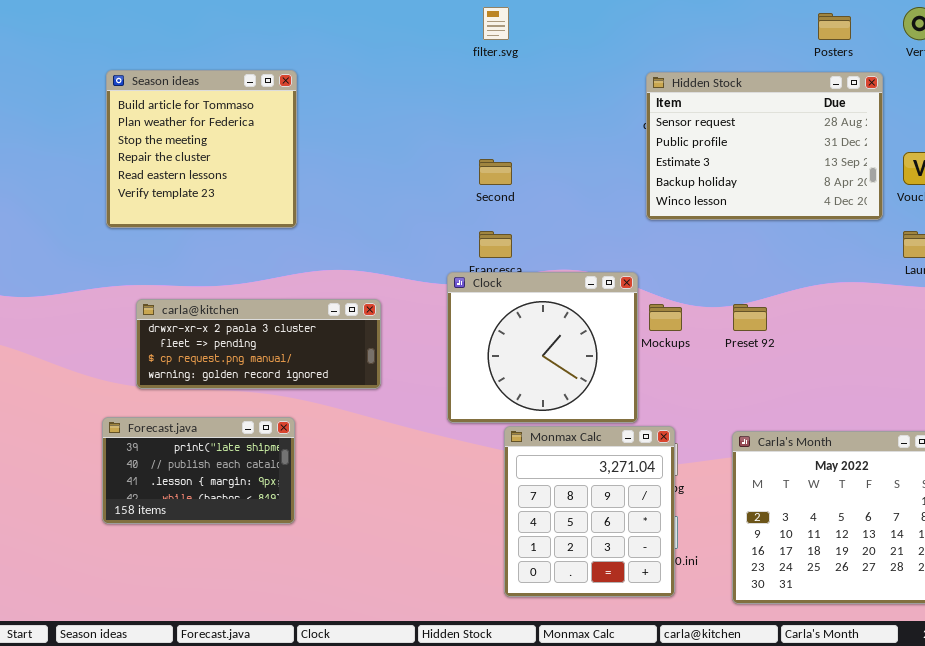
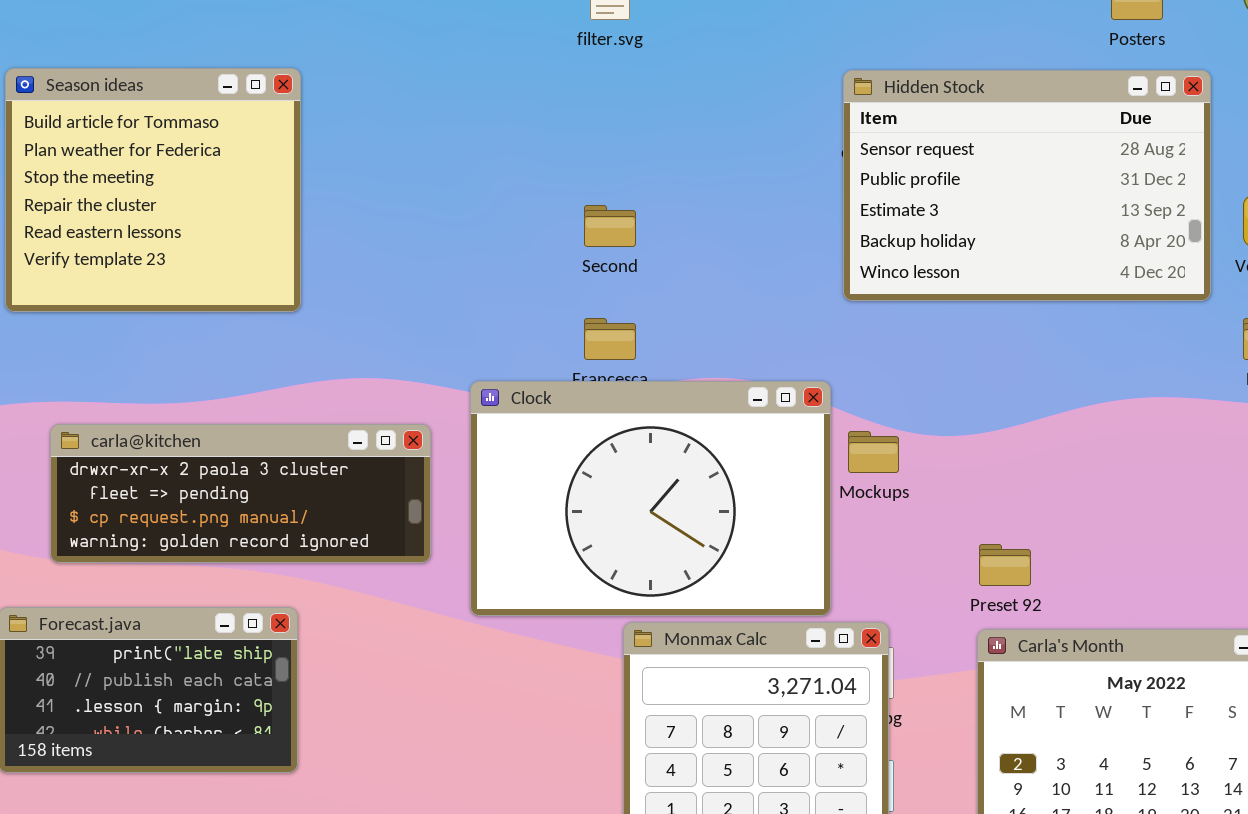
Clock: [447,272,638,423] -> [470,381,831,616], resized
Preset 92: [733,304,767,331] -> [979,544,1031,586], moved

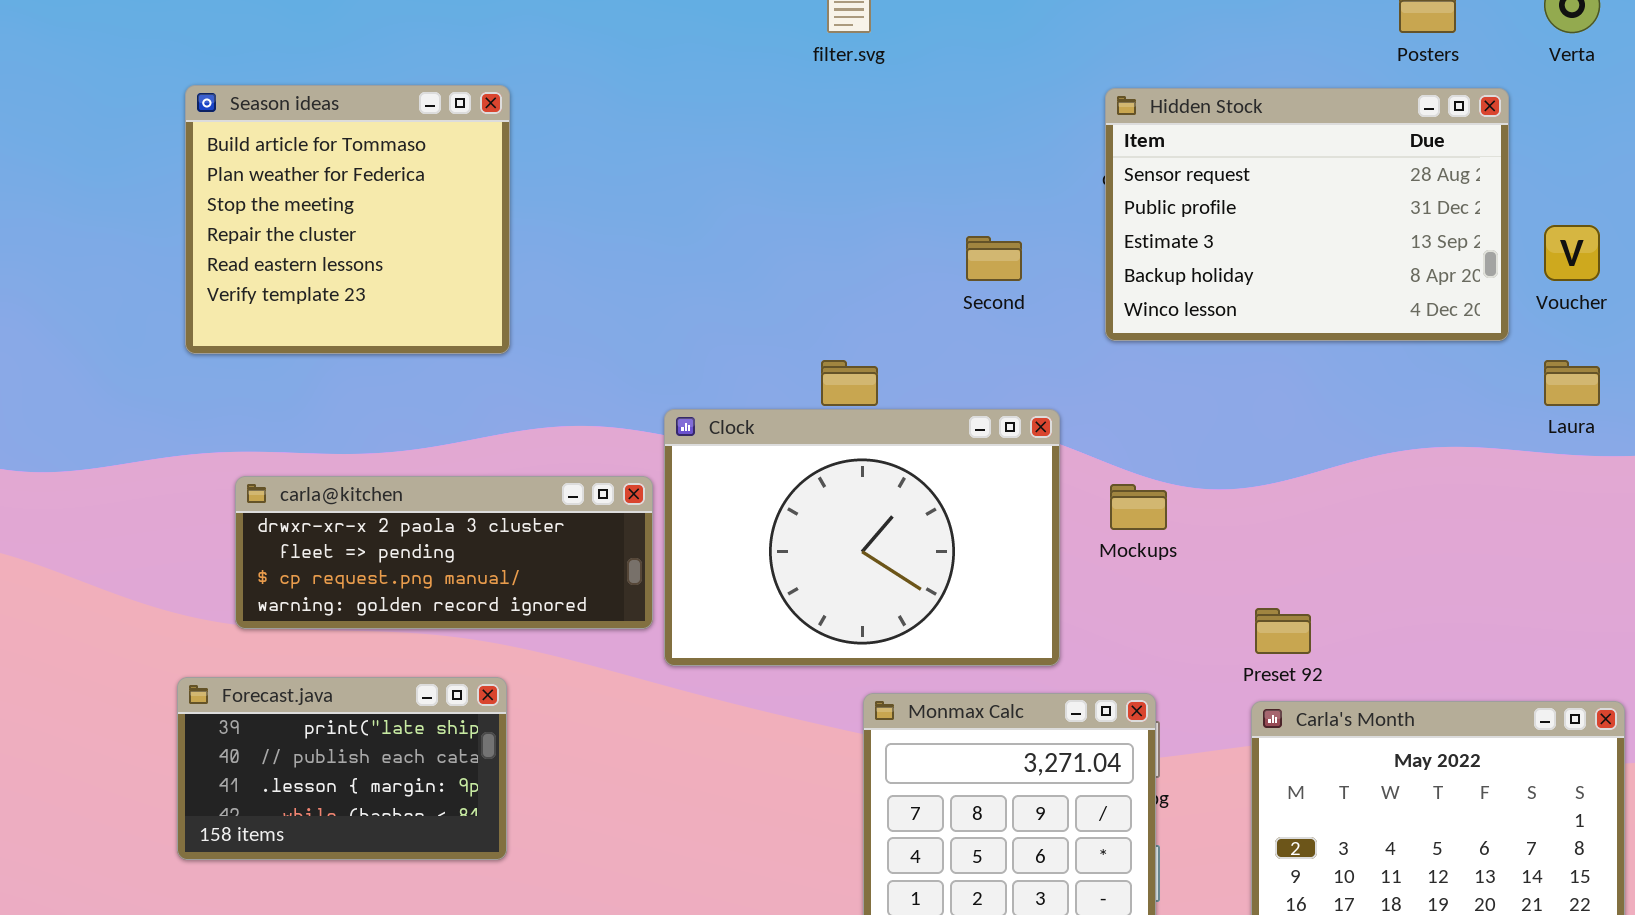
Second: [584,205,636,247] -> [966,236,1022,281], moved
Clock: [470,381,831,616] -> [664,409,1060,666], moved

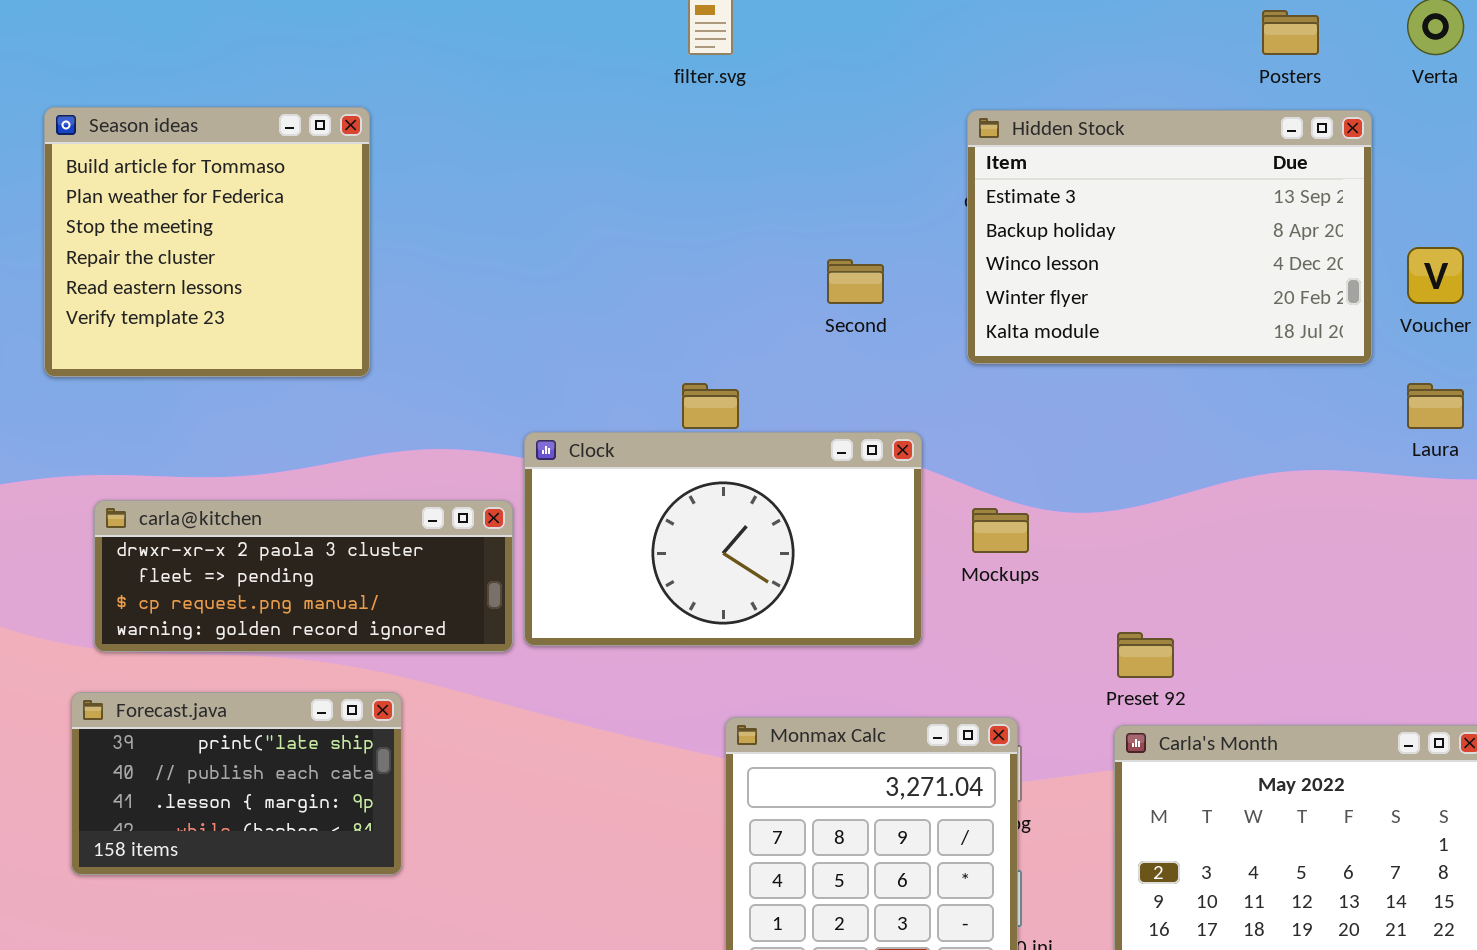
Hidden Stock: [1105,88,1509,341] -> [967,110,1372,364], scrolled down 2 rows
Clock: [664,409,1060,666] -> [524,432,922,646], resized
Forecast.java: [177,677,507,860] -> [71,692,402,875], moved

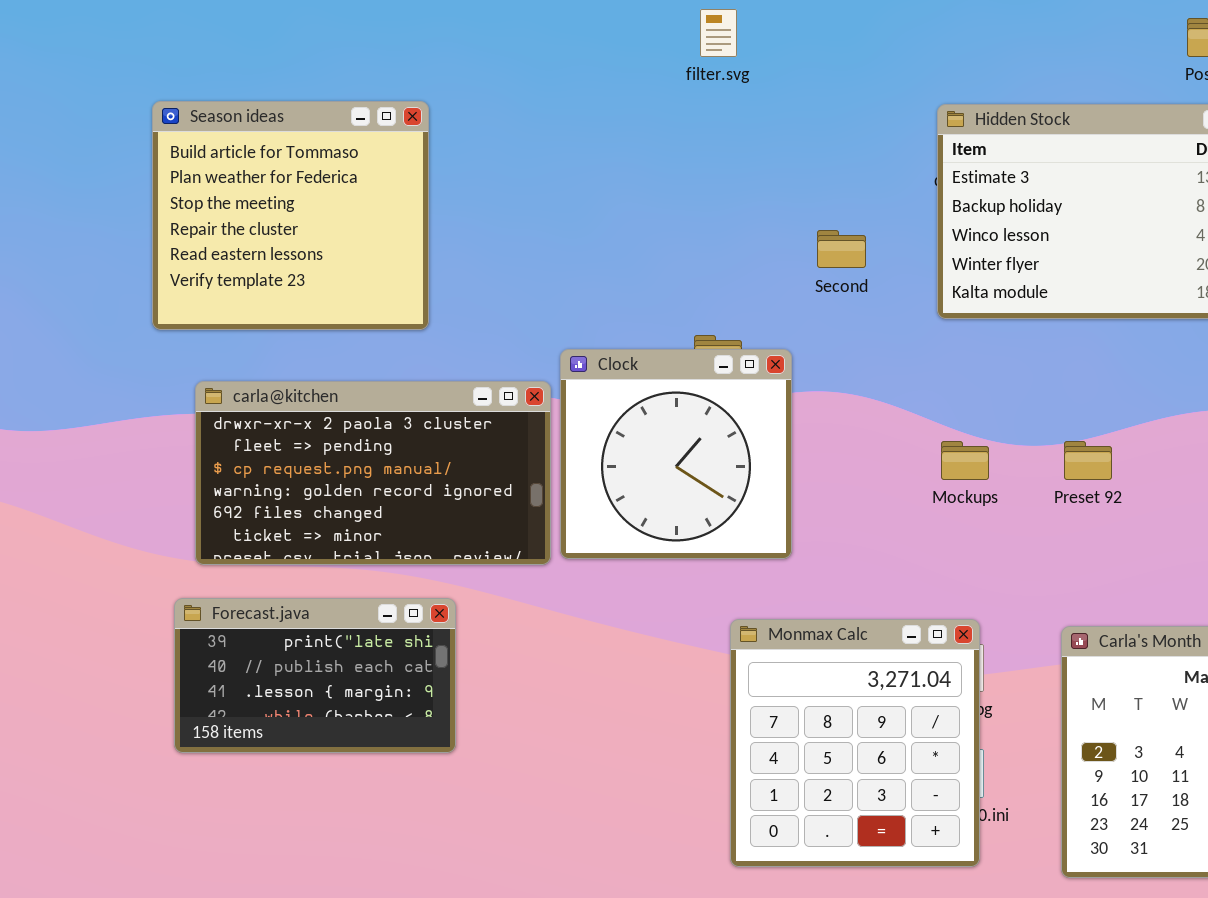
Clock: [524,432,922,646] -> [560,349,792,559], resized
carla@kitchen: [94,500,513,652] -> [195,381,551,565], resized
Preset 92: [1117,632,1174,678] -> [1064,441,1112,480], moved

